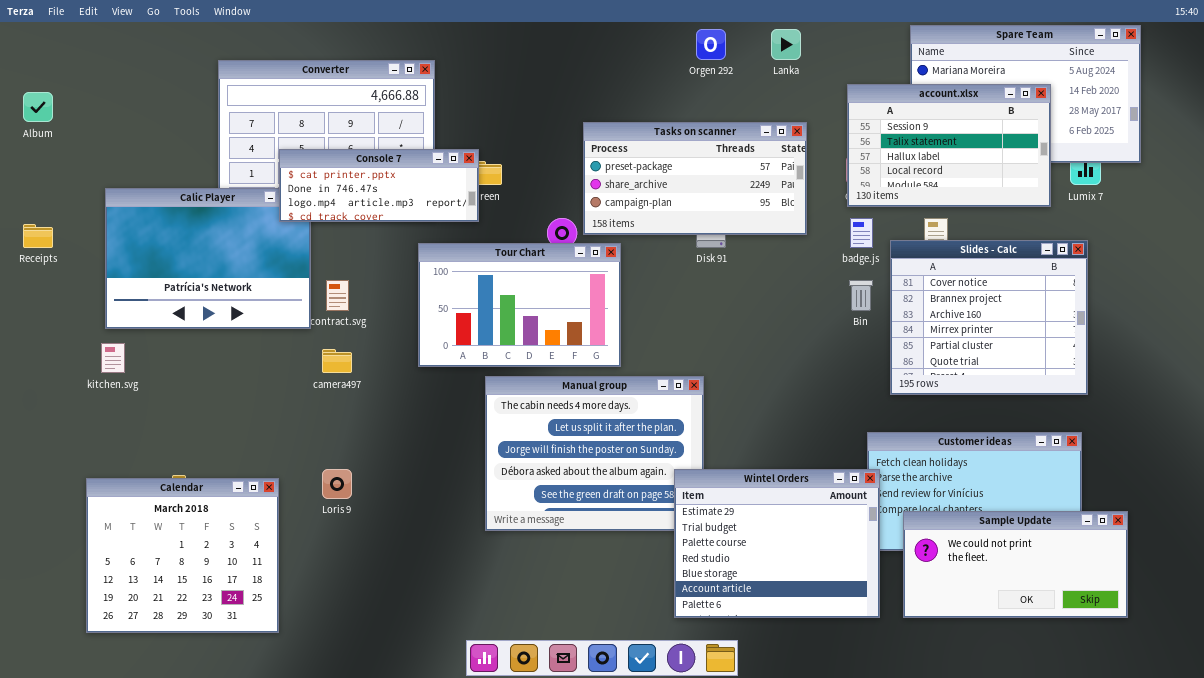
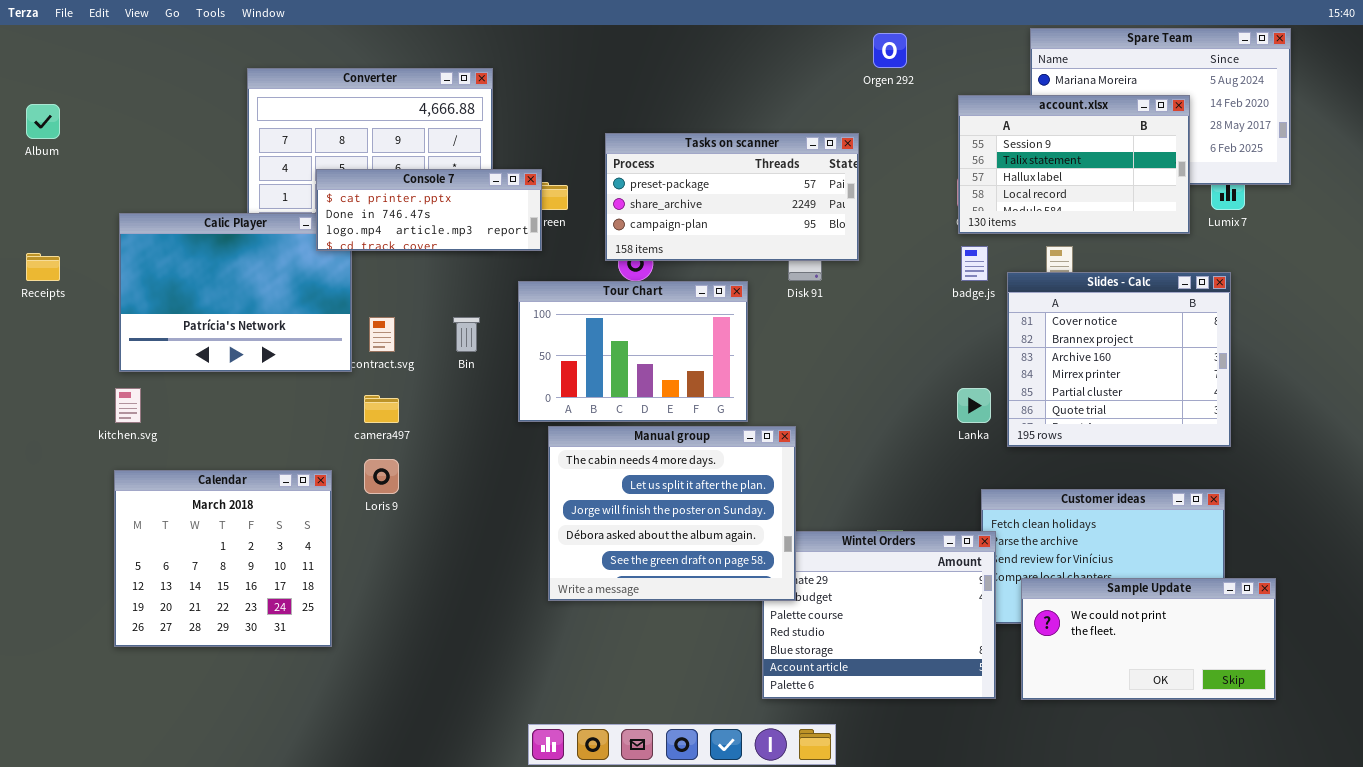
Orgen 292: [696,29,726,60] -> [873,33,907,68], moved
Lanka: [771,29,801,60] -> [957,388,991,423], moved
Tasks on scanner: [583,122,807,235] -> [605,133,859,261], moved
Tour Chart: [418,243,621,367] -> [518,281,748,422], moved
Bin: [849,280,873,311] -> [453,317,480,352], moved
Manual group: [485,376,704,531] -> [548,426,796,601], raised
Loris 9: [322,469,352,499] -> [364,459,399,494], moved
Calendar: [86,478,279,633] -> [114,470,332,647], moved

